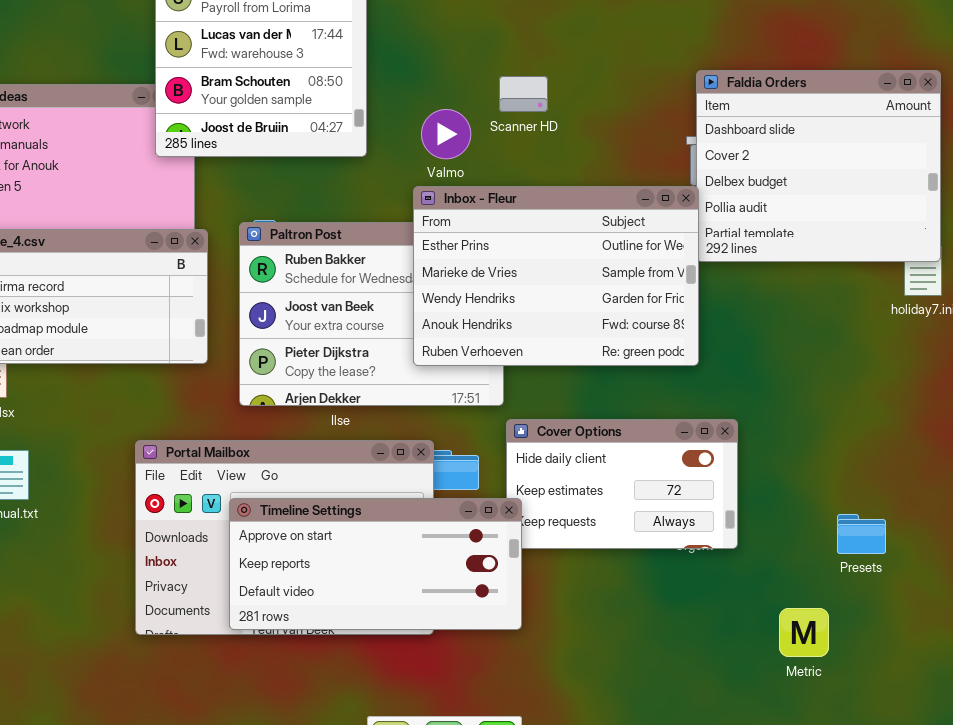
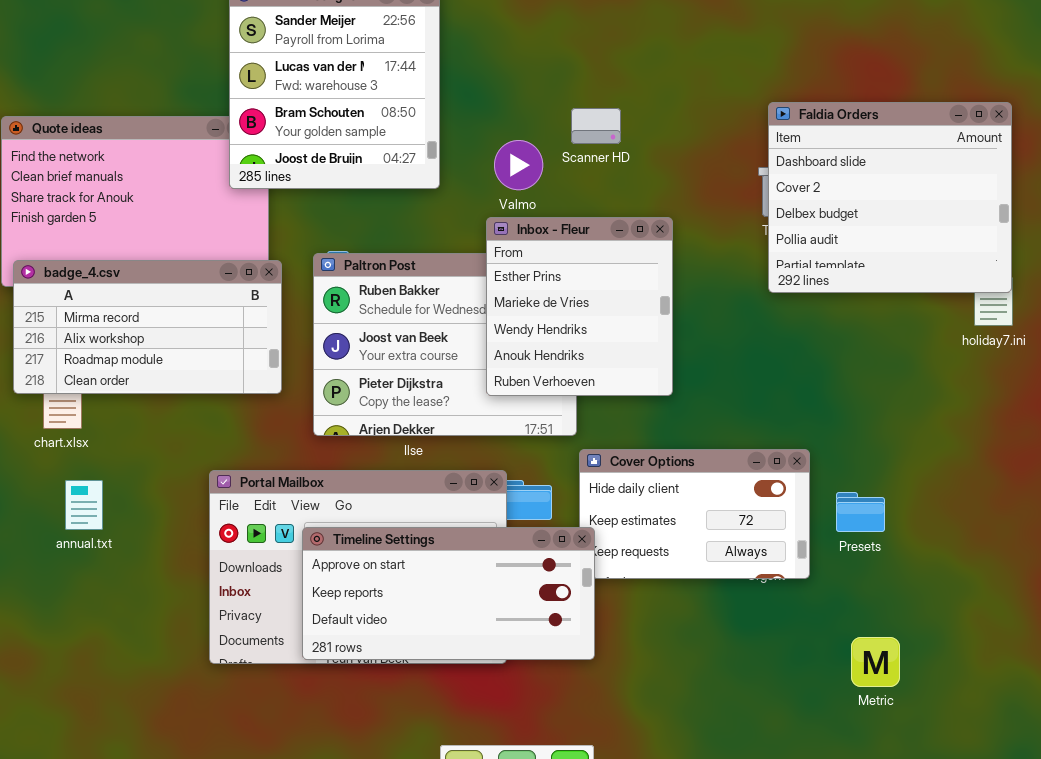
Inbox - Fleur: [413,186,699,366] -> [486,217,673,396], resized
Presets: [837,514,886,554] -> [836,492,885,532], moved

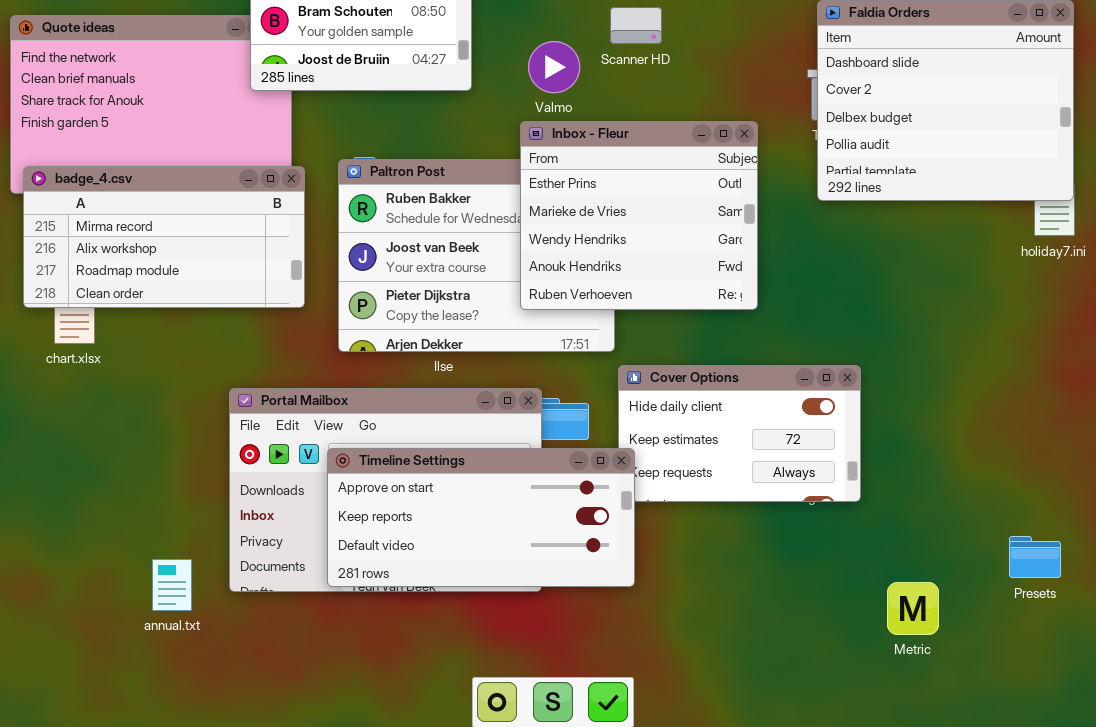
Inbox - Fleur: [486,217,673,396] -> [520,121,758,310], resized
annual.txt: [65,480,103,530] -> [152,559,192,611], moved
Presets: [836,492,885,532] -> [1009,536,1061,578], moved
Metric: [851,637,900,687] -> [887,582,939,635], moved

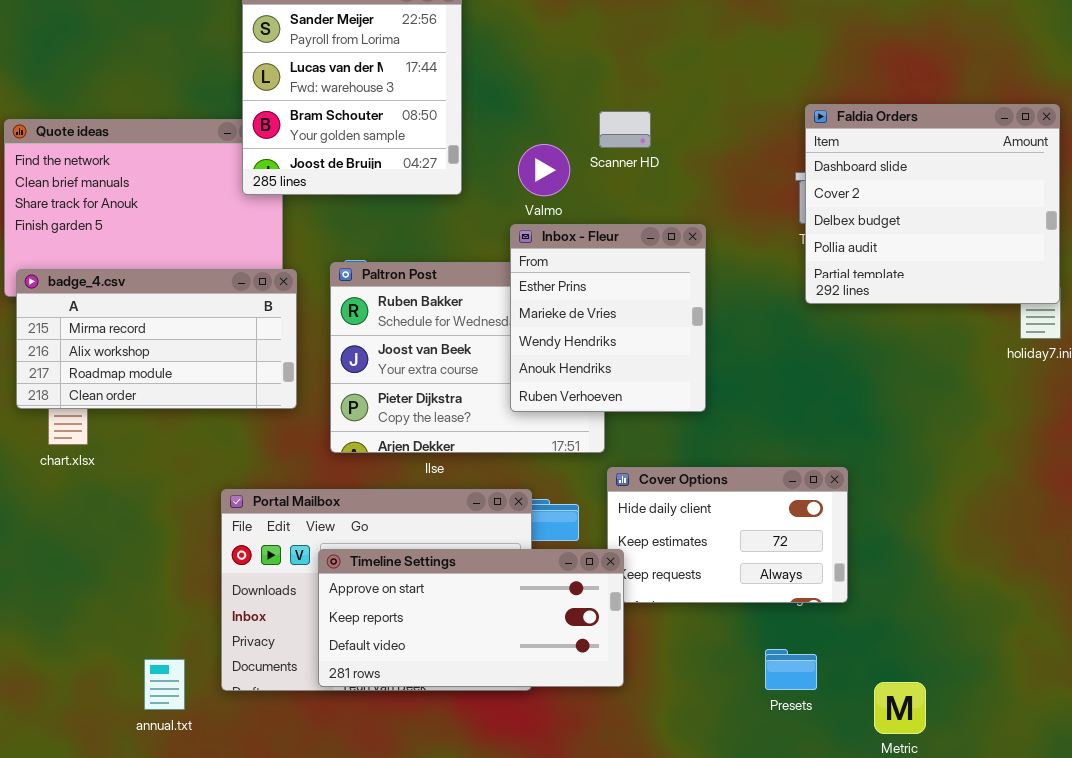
Inbox - Fleur: [520,121,758,310] -> [510,224,706,412], resized
Presets: [1009,536,1061,578] -> [765,649,817,690], moved

